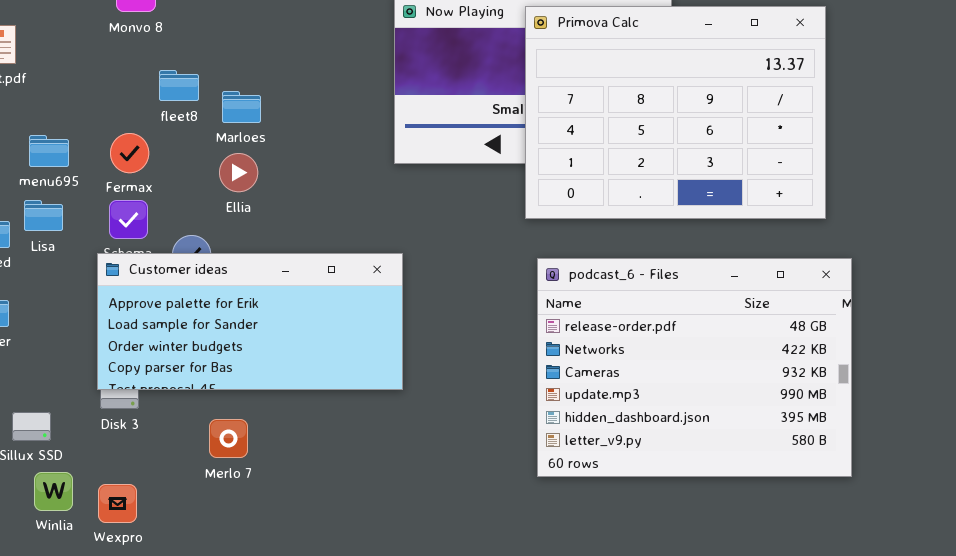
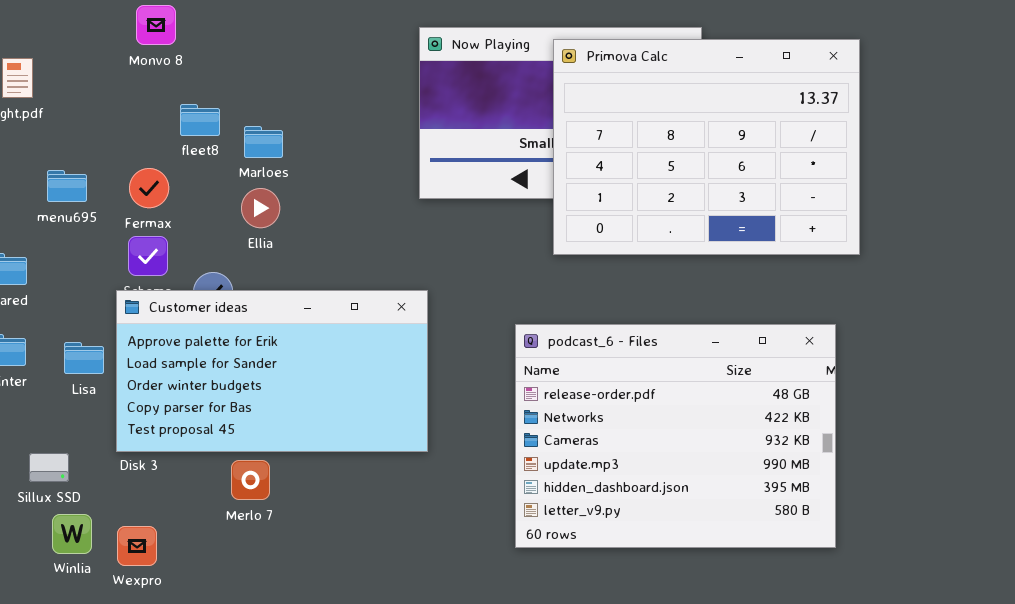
Lisa: [24,200,63,231] -> [64,342,104,374], moved
Customer ideas: [97,253,403,390] -> [116,290,428,452], resized
podcast_6 - Files: [537,258,852,477] -> [515,324,836,548], moved

